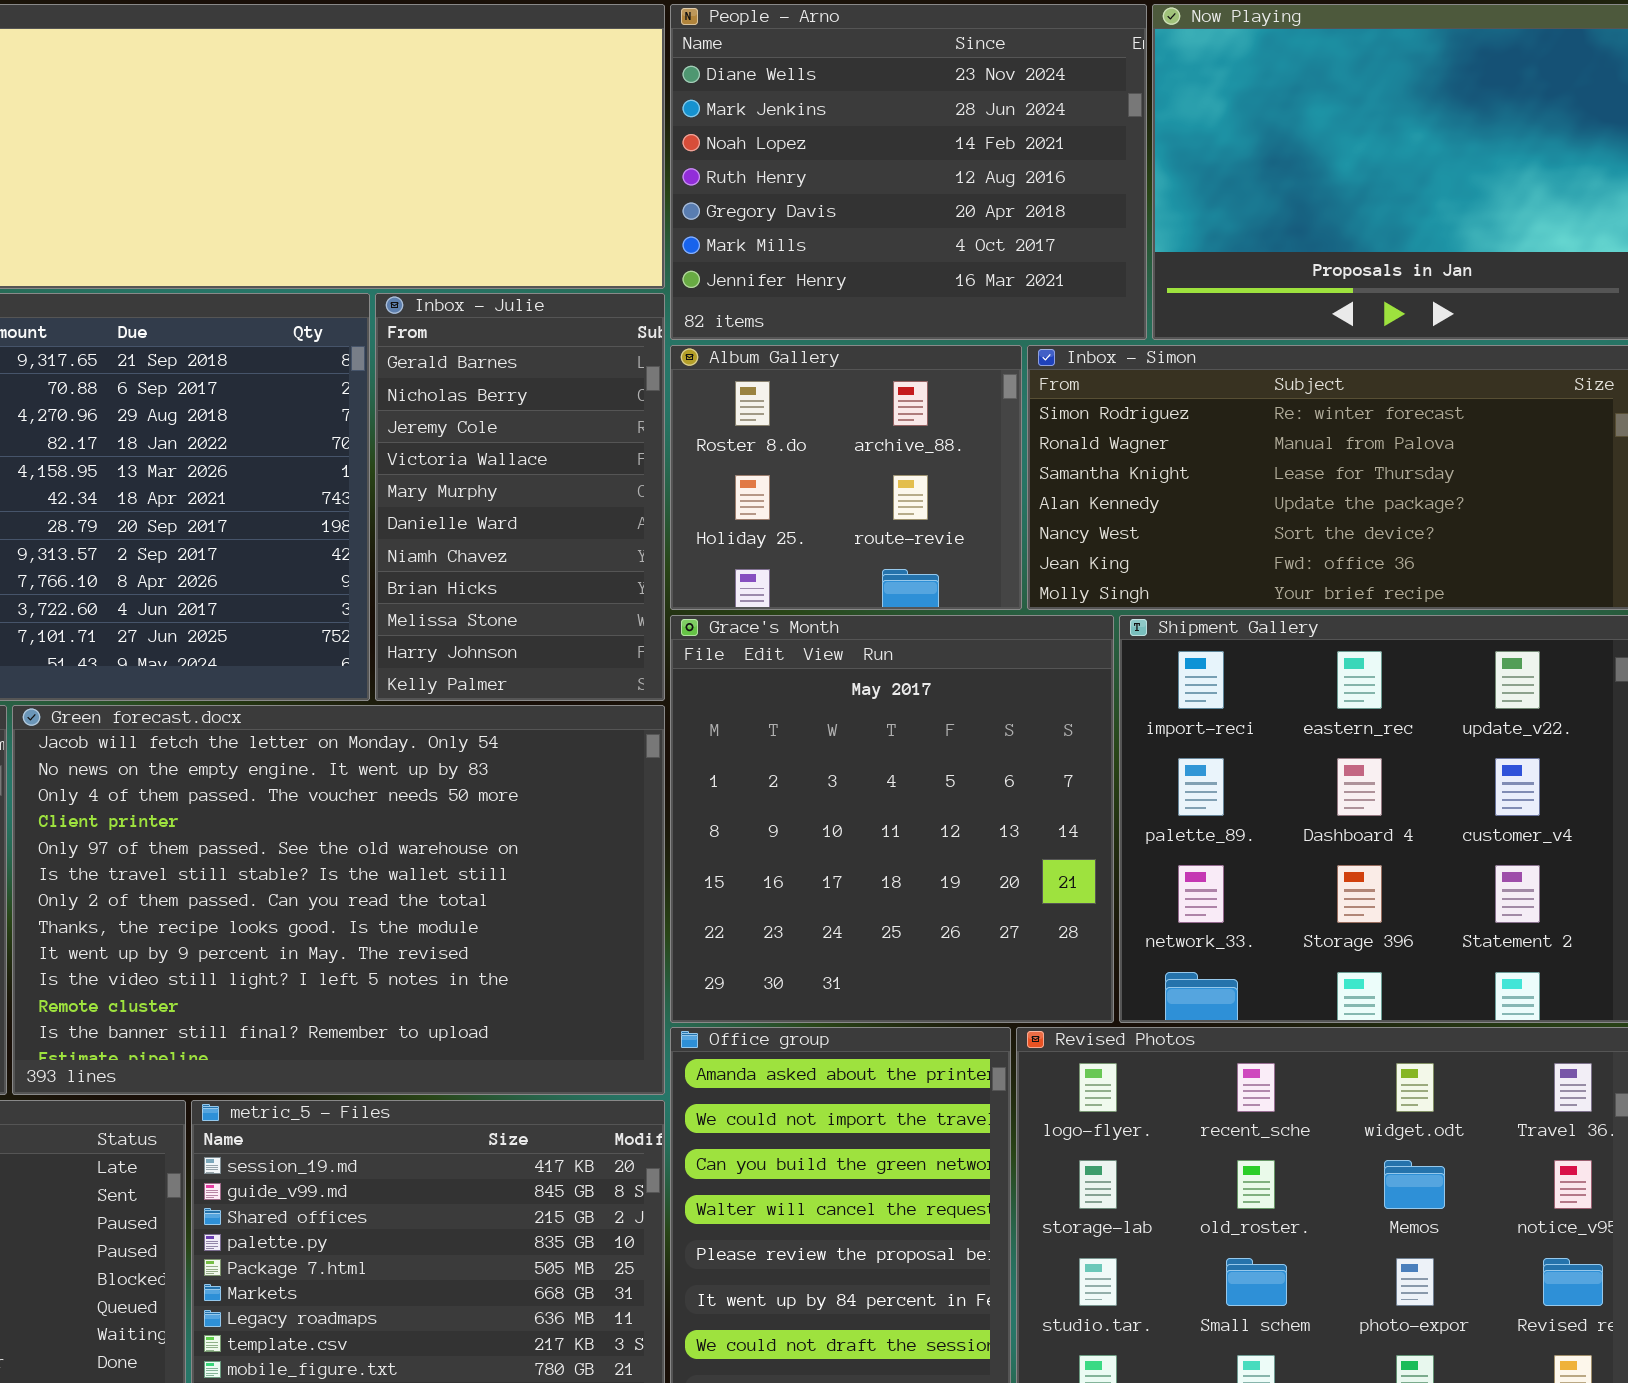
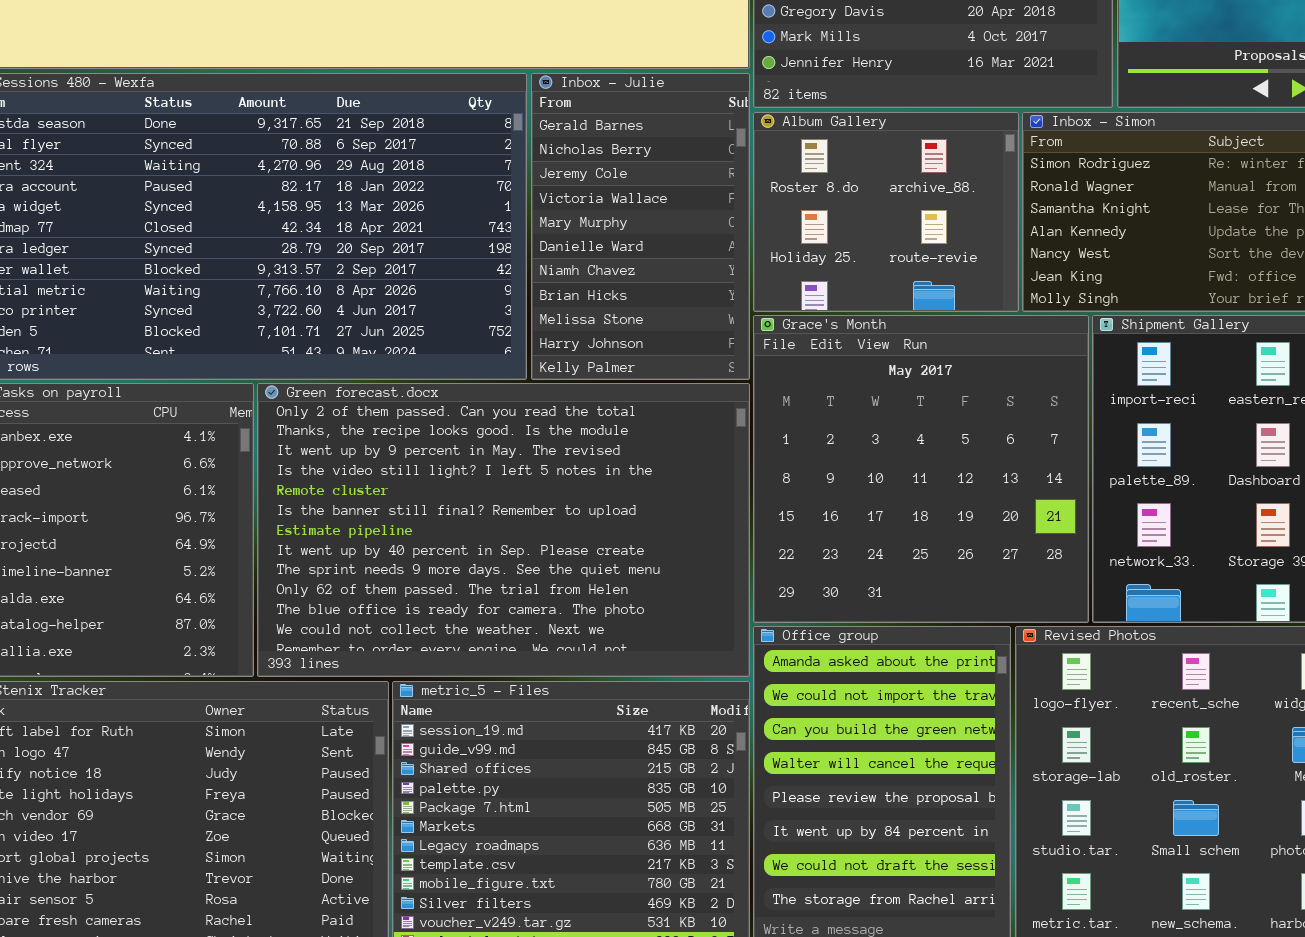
Green forecast.docx: [12,705,665,1095] -> [257,383,750,677], scrolled down 6 rows

